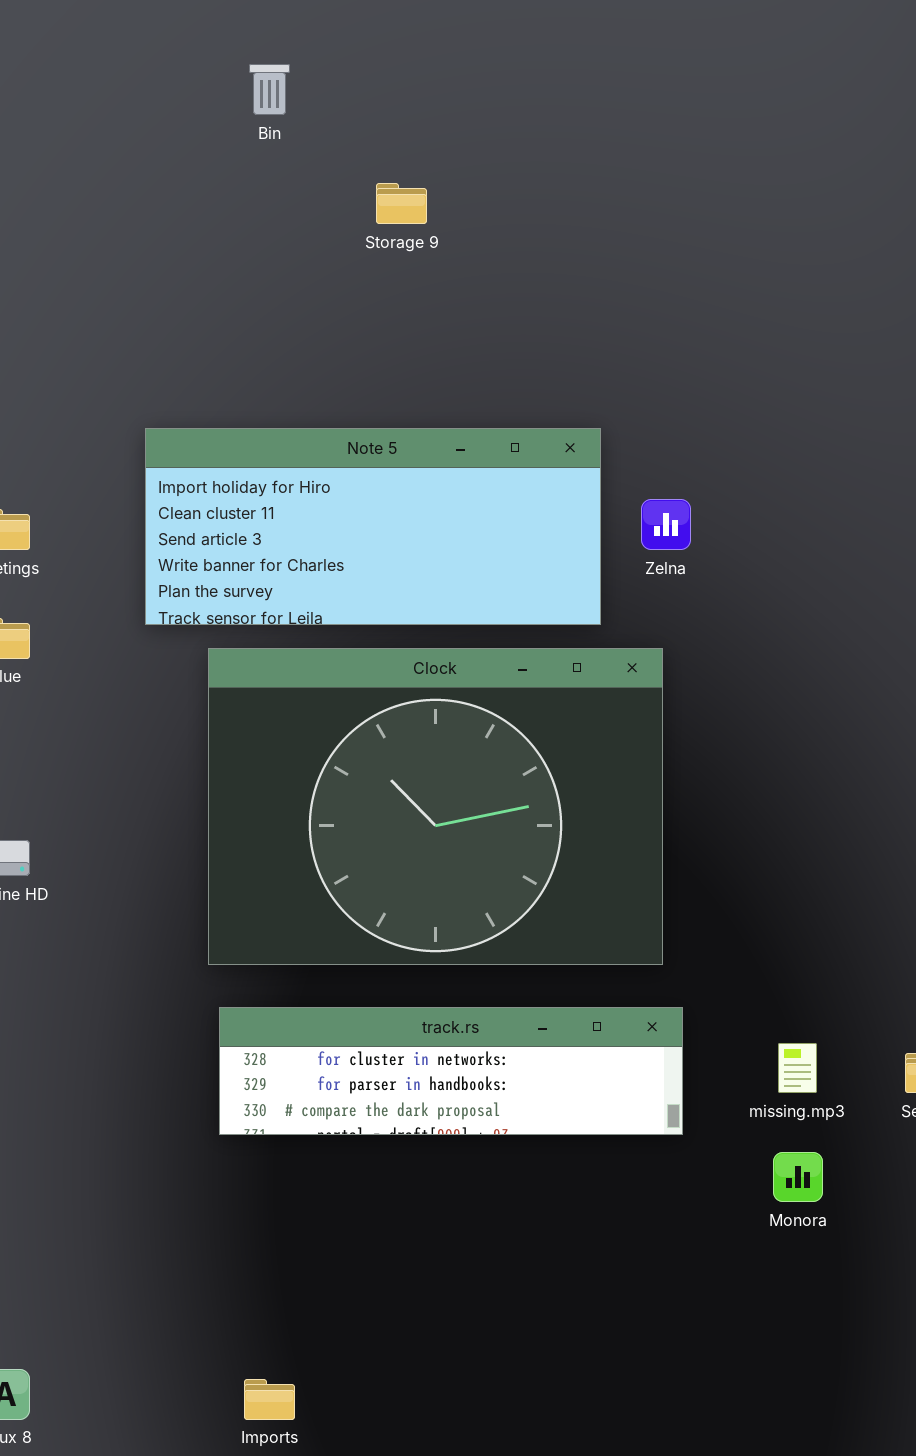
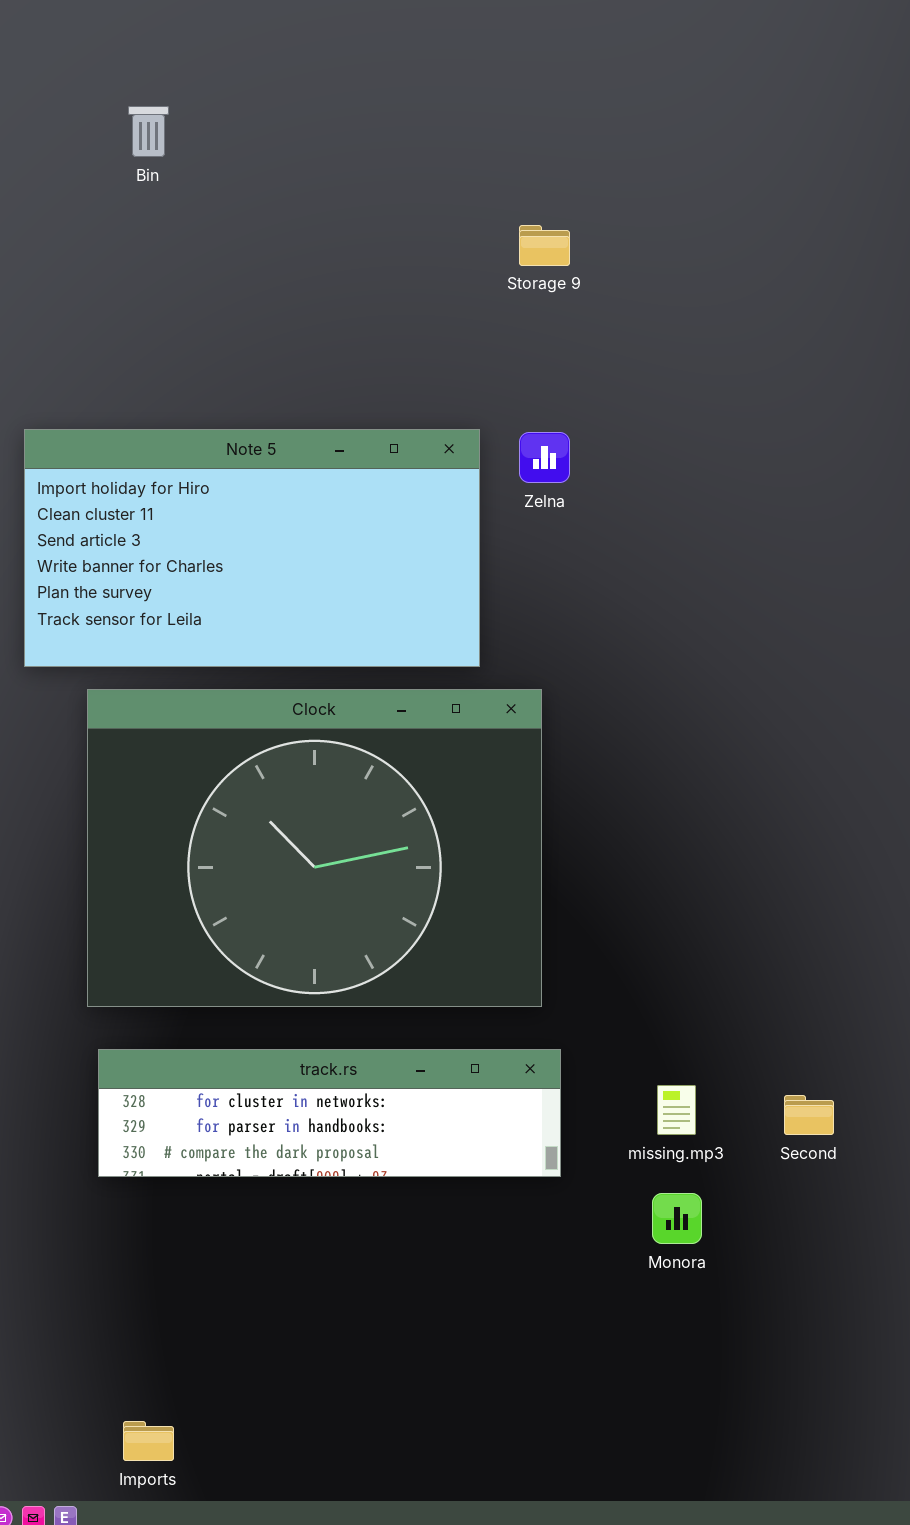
Storage 9: [376,183,427,224] -> [519,225,570,266], moved
Note 5: [145,428,601,625] -> [24,429,480,667], resized
Zelna: [641,499,691,550] -> [519,432,570,483], moved

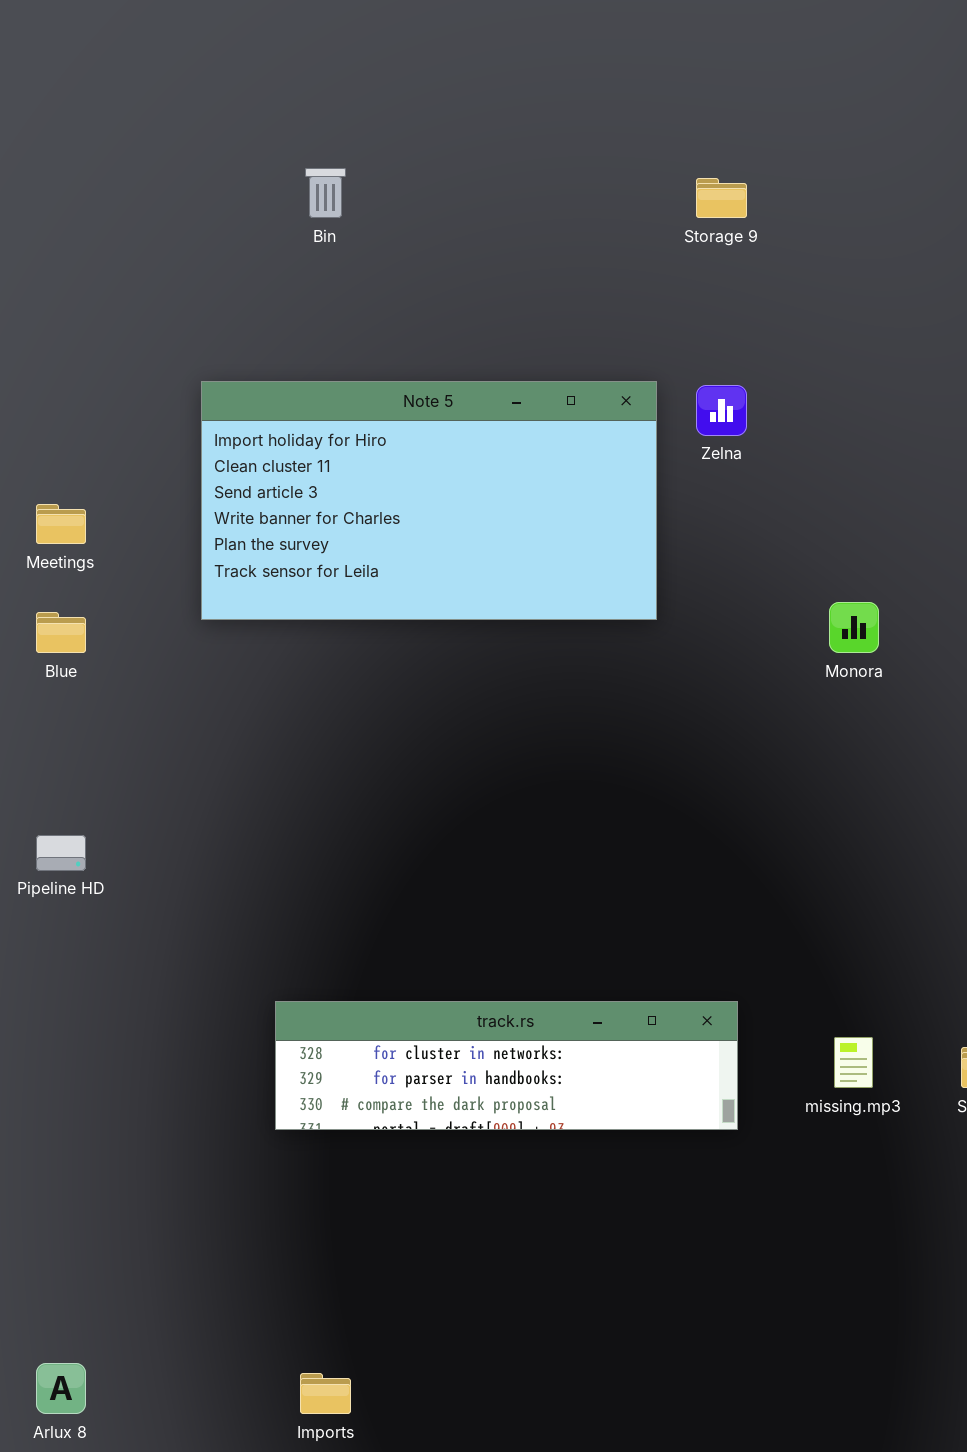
Bin: [128,106,169,157] -> [305,168,346,218], moved
Clock: [87,689,542,1007] -> none, closed
Monora: [652,1193,702,1244] -> [829,602,879,653], moved

